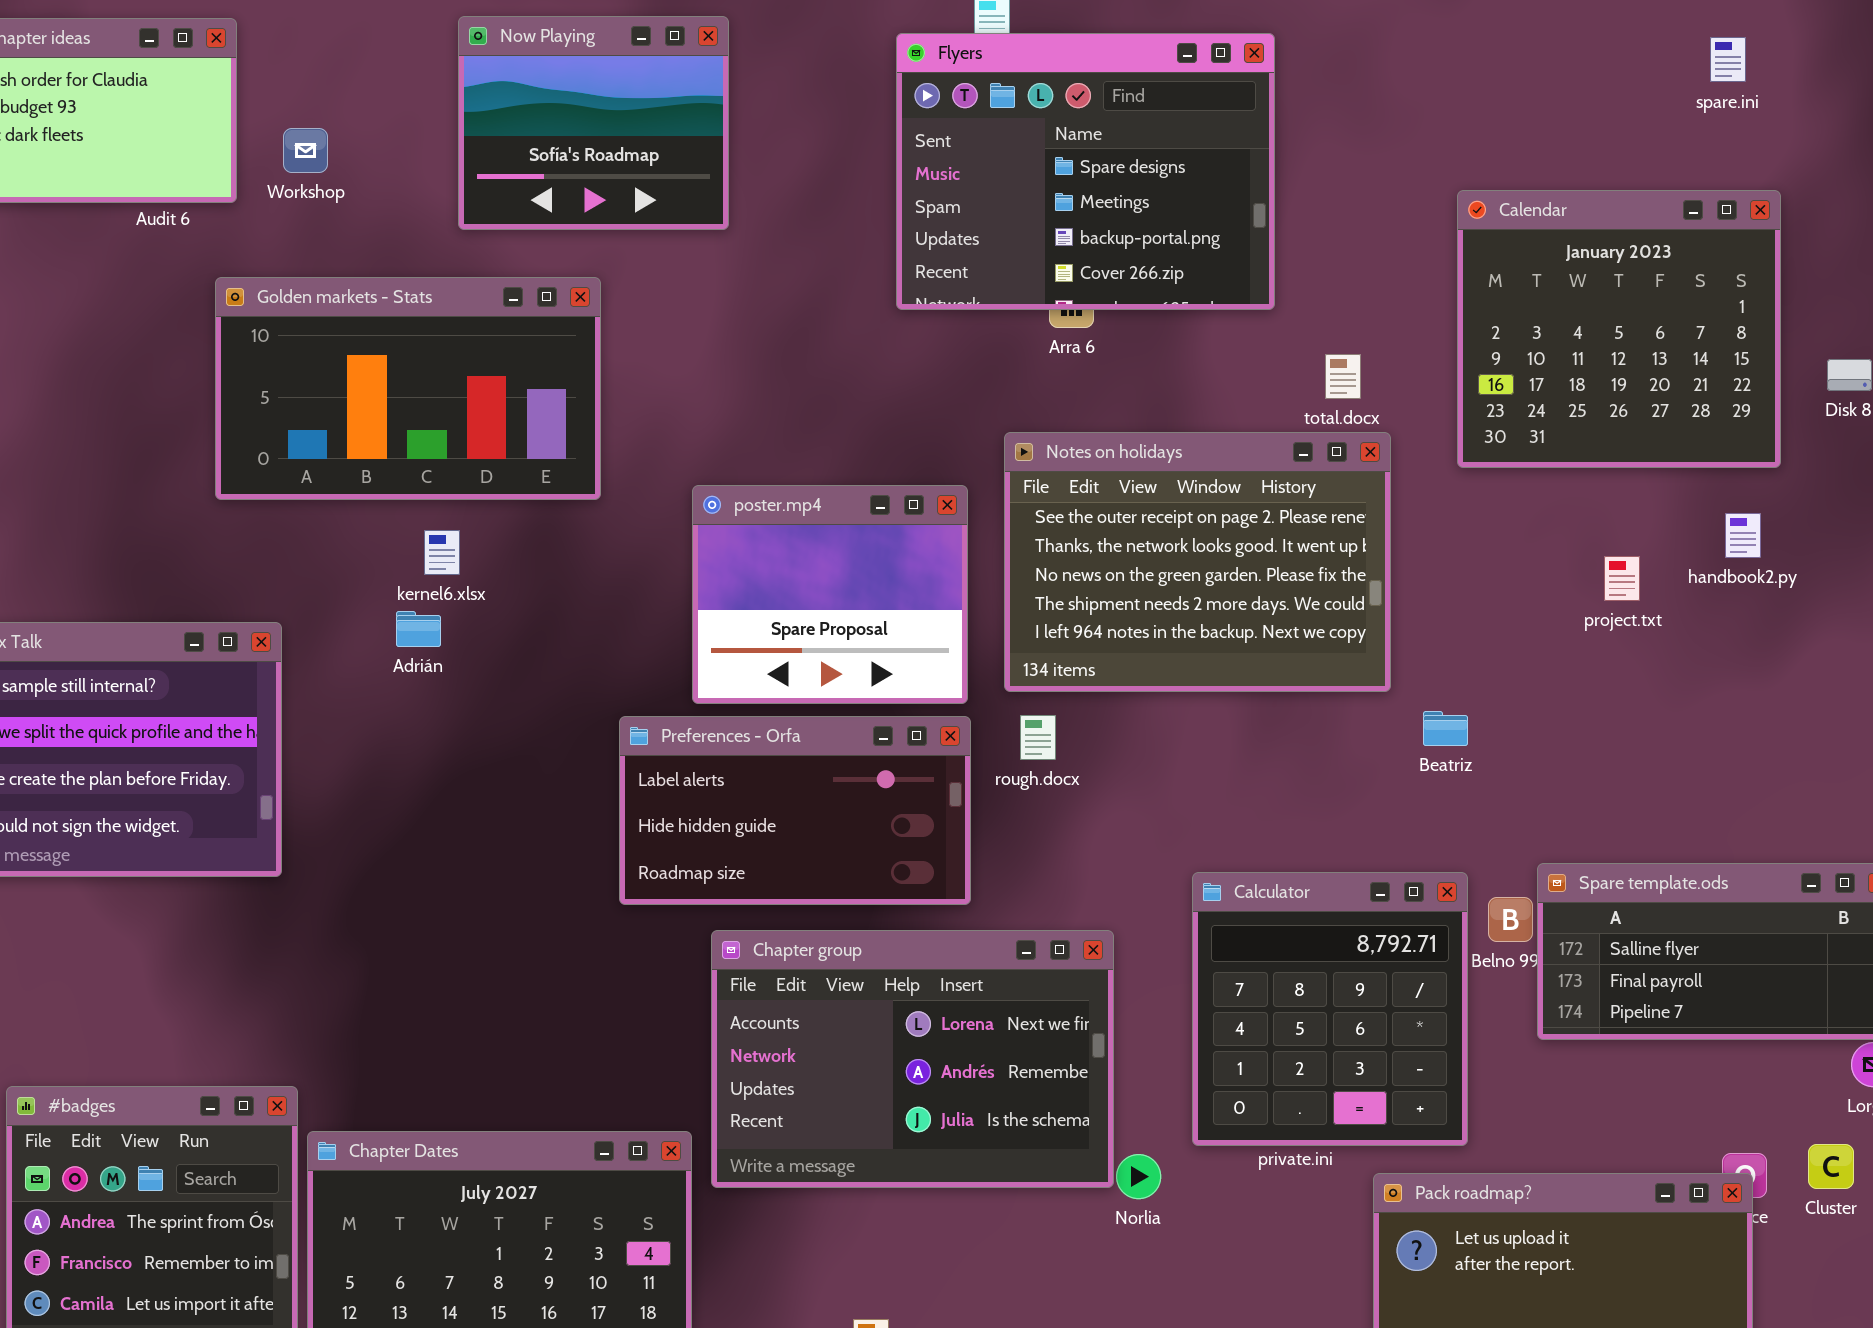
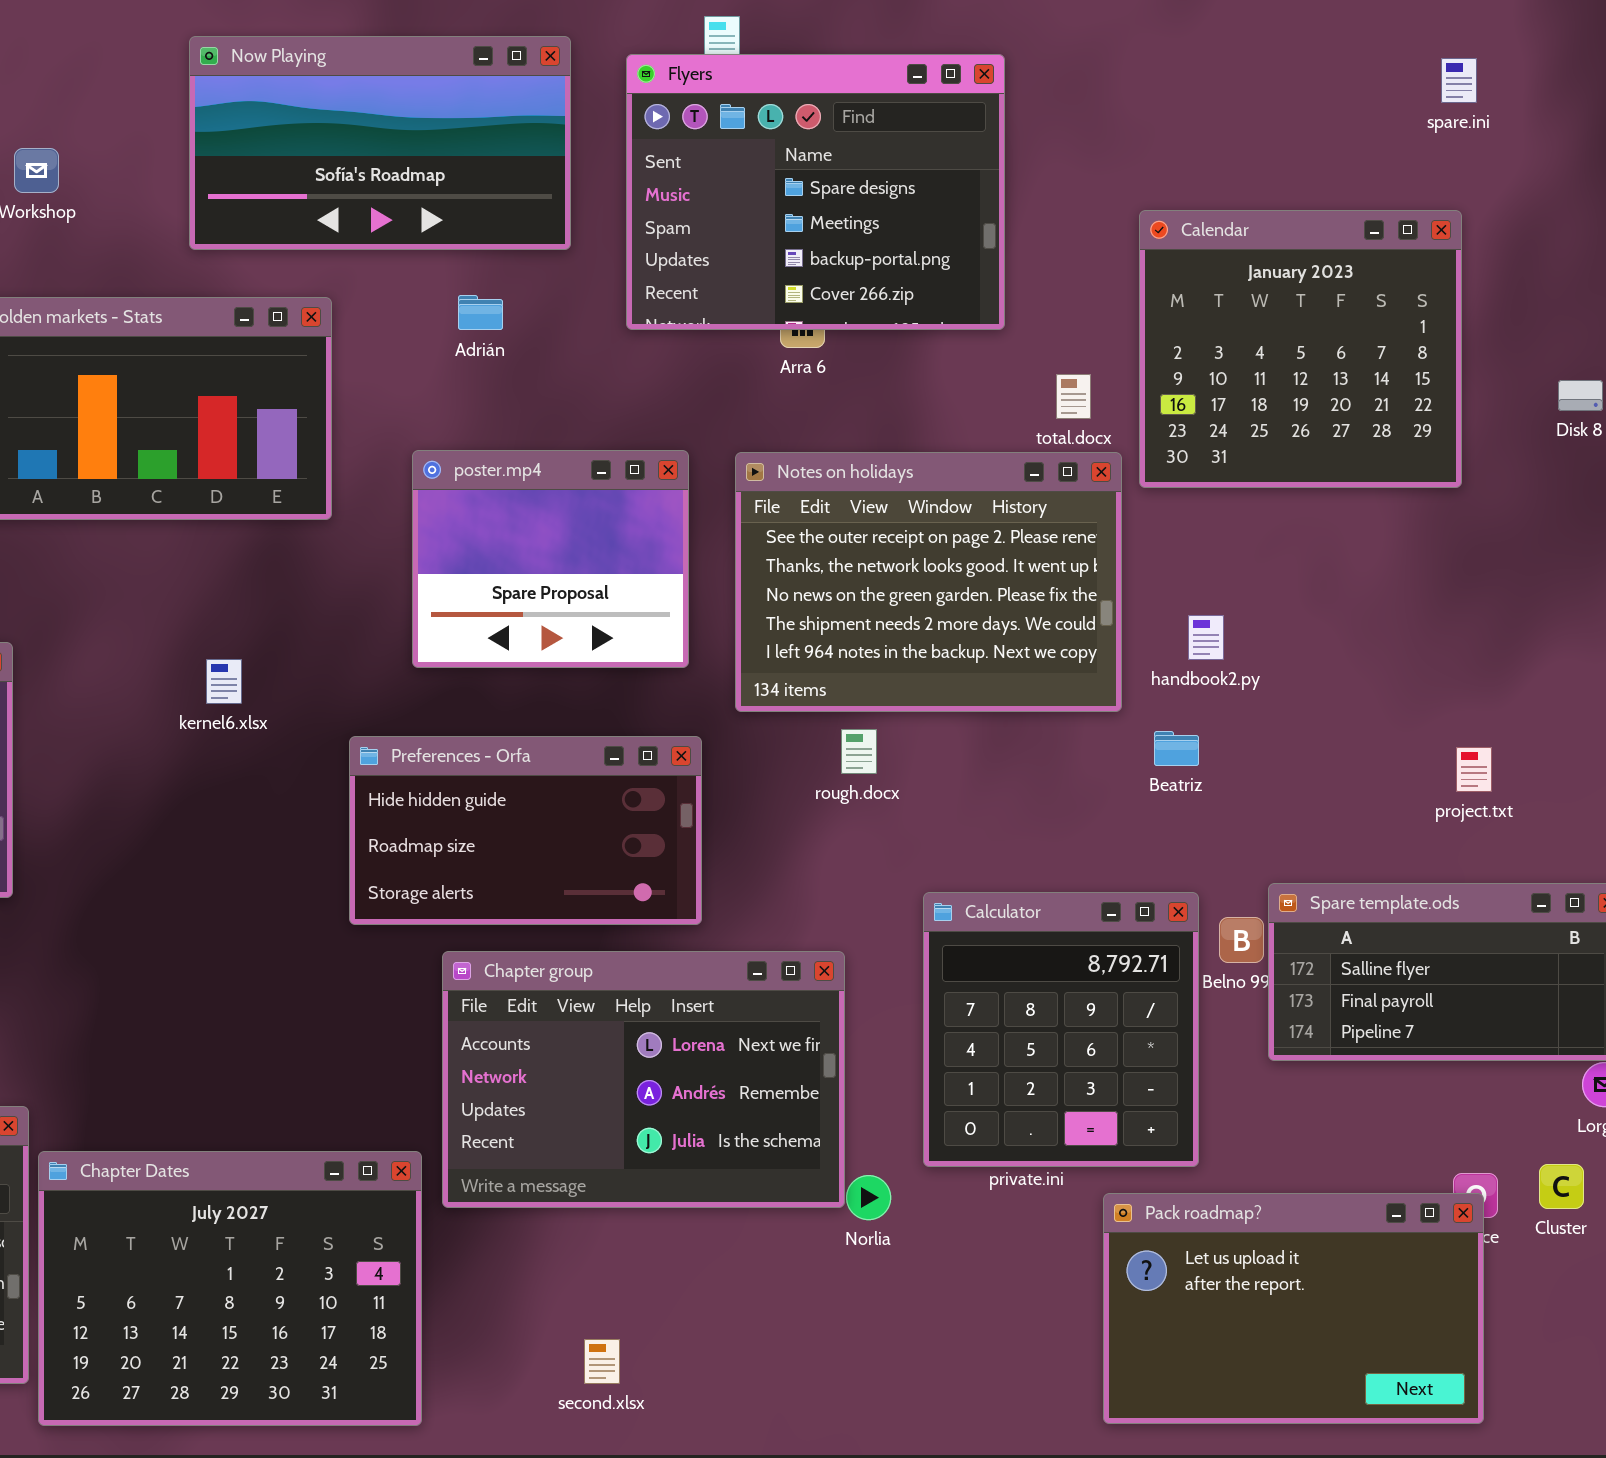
Now Playing: [458,16,729,230] -> [189,36,571,250], resized
Calendar: [1457,190,1781,468] -> [1139,210,1462,488], moved
poster.mp4: [692,485,968,704] -> [412,450,689,668], moved
handbook2.py: [1725,513,1761,558] -> [1188,615,1224,660], moved
kernel6.xlsx: [424,530,460,575] -> [206,659,242,704], moved
project.txt: [1604,556,1640,601] -> [1456,747,1492,792], moved
Adrián: [396,611,441,647] -> [458,295,503,330], moved
rough.docx: [1020,715,1056,760] -> [841,729,877,774], moved
Preferences - Orfa: [619,716,971,905] -> [349,736,702,925], scrolled down 1 row

